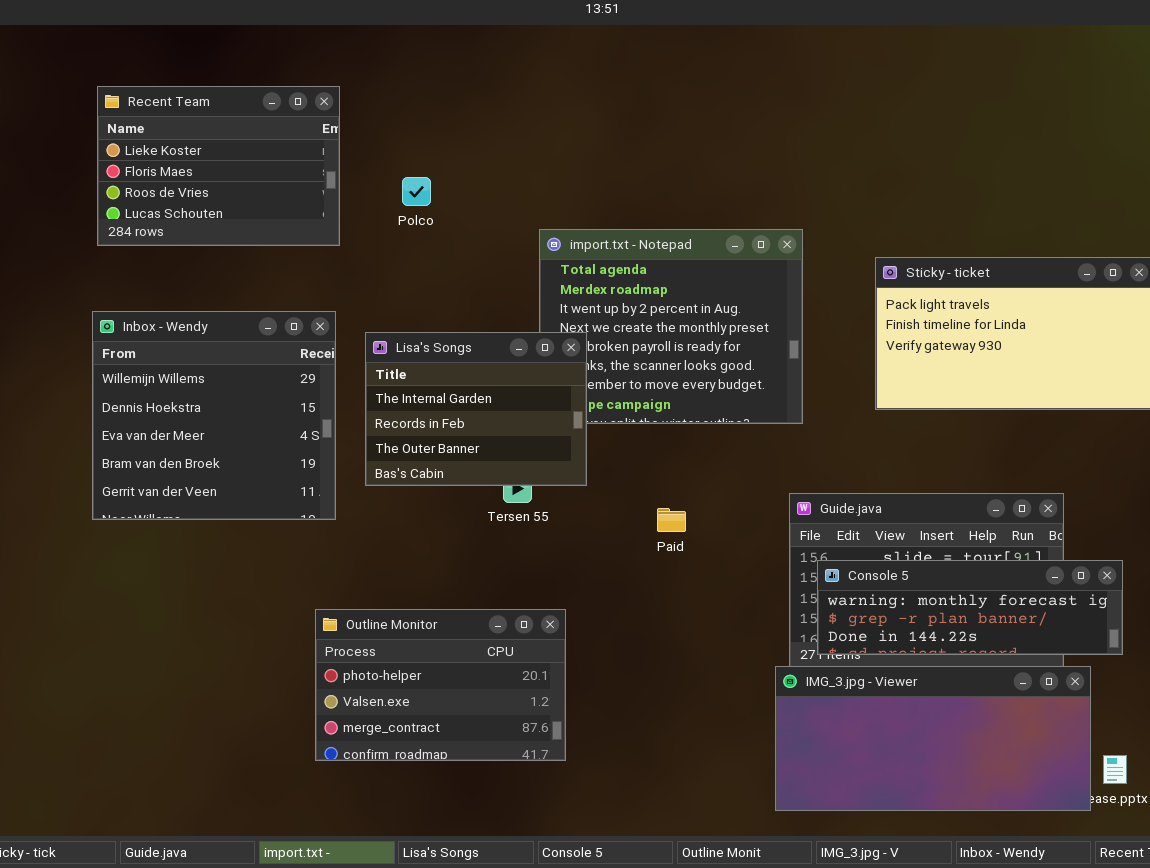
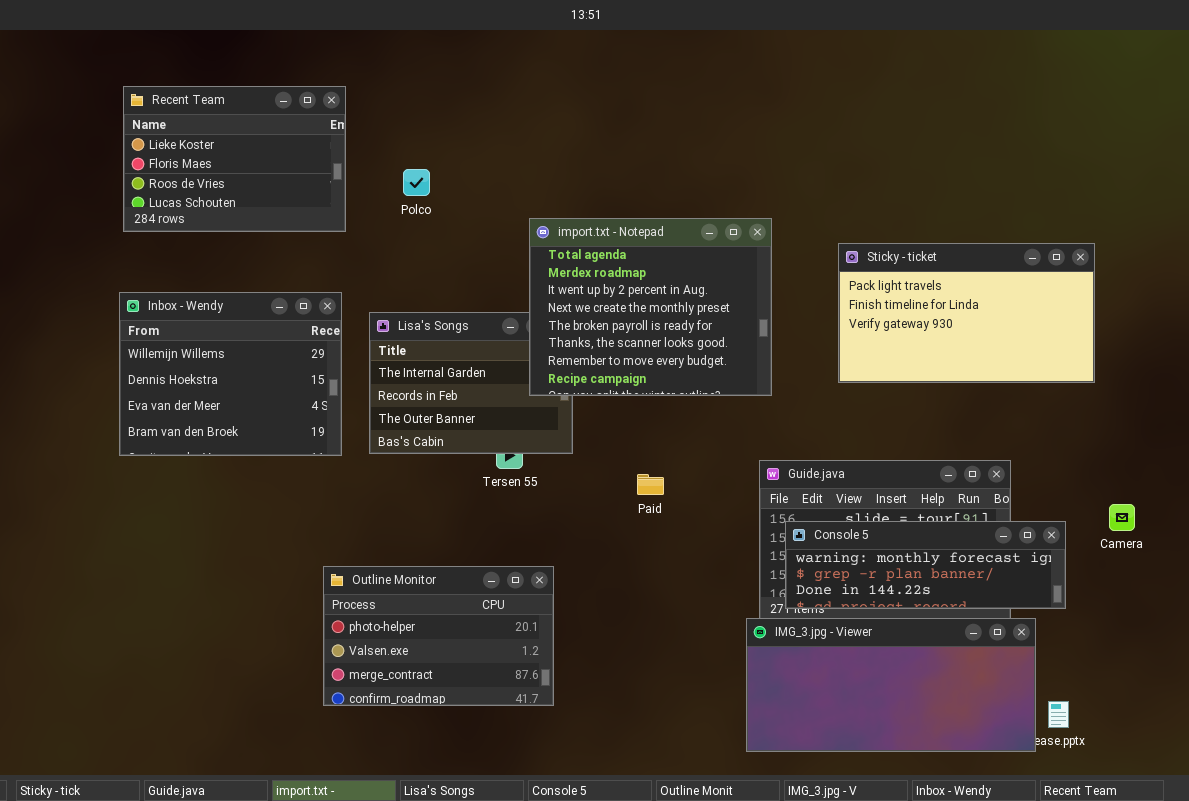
import.txt - Notepad: [539,229,803,424] -> [529,218,772,396], raised
Inbox - Wendy: [92,311,336,520] -> [119,292,342,456], resized

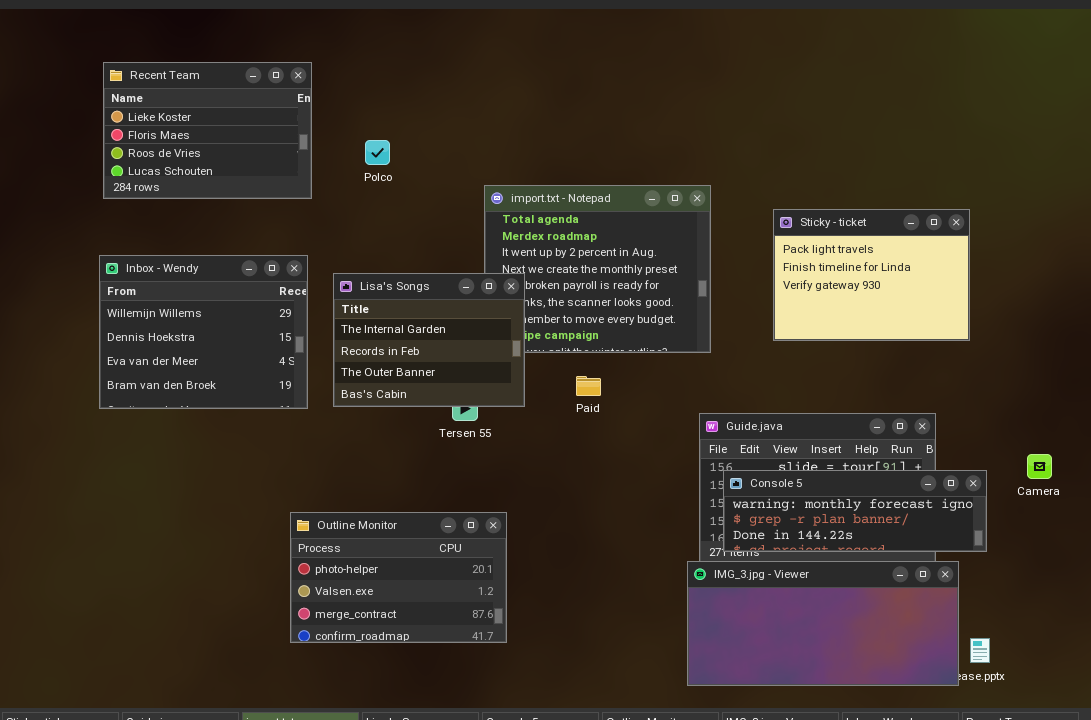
Sticky - ticket: [838,243,1095,383] -> [773,209,970,341], resized
Lisa's Songs: [369,312,573,454] -> [333,273,525,407], raised
Paid: [637,474,664,495] -> [576,376,601,396], moved

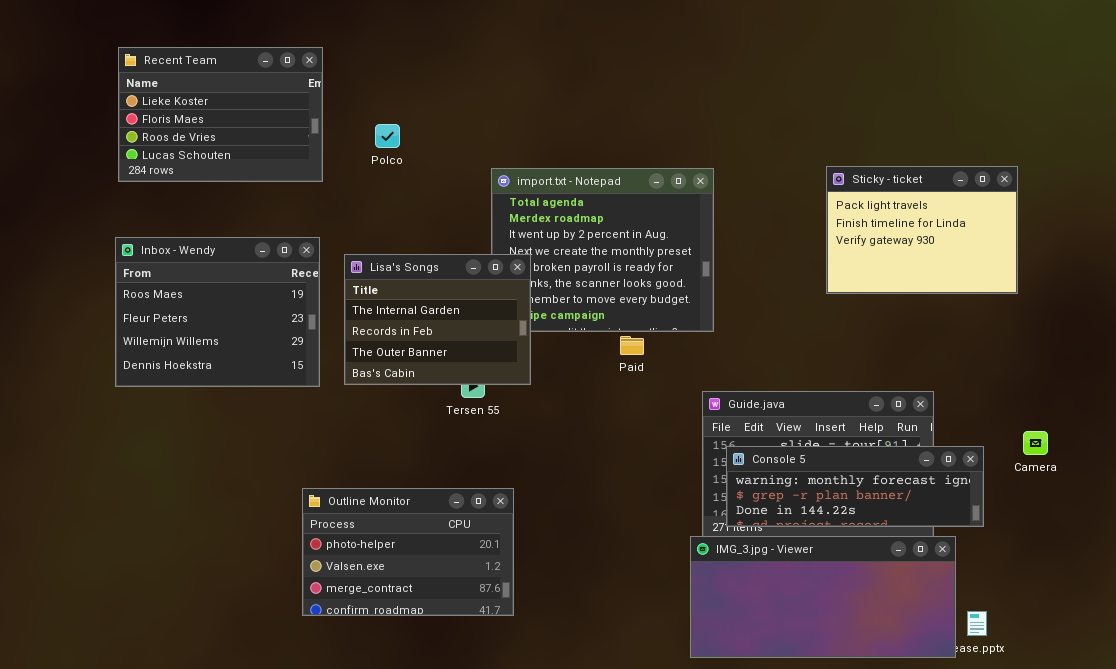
Sticky - ticket: [773,209,970,341] -> [826,166,1018,294], moved
Inbox - Wendy: [99,255,308,409] -> [115,237,320,387], scrolled up 2 rows
Paid: [576,376,601,396] -> [620,336,644,355], moved

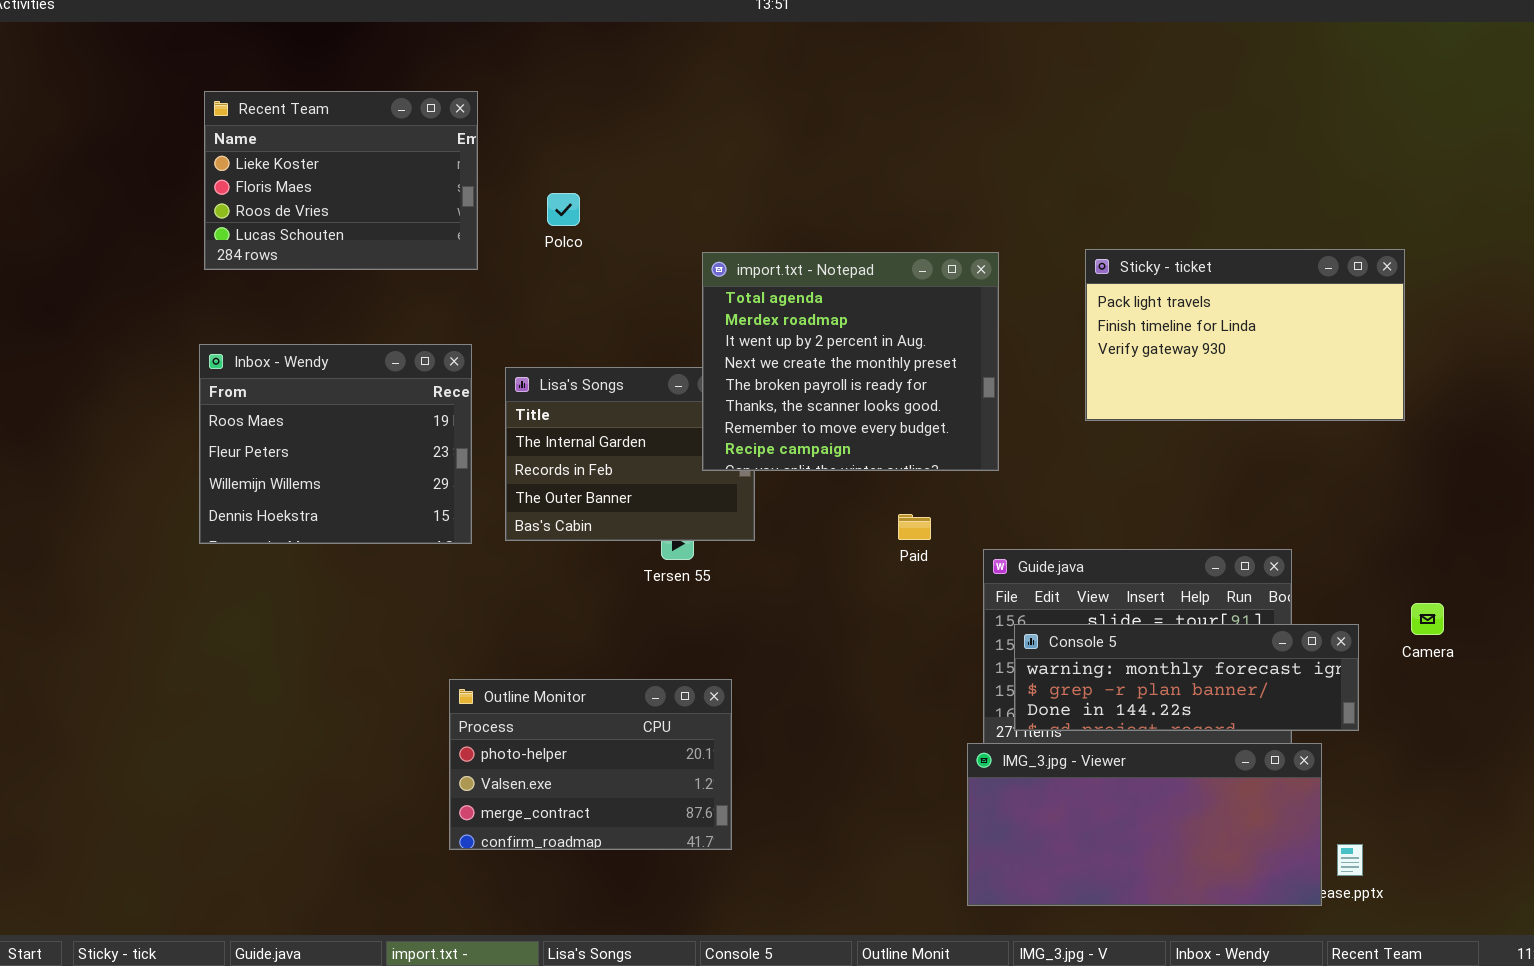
Sticky - ticket: [826,166,1018,294] -> [1085,249,1405,421], resized
import.txt - Notepad: [491,168,714,332] -> [702,252,999,471], raised
Paid: [620,336,644,355] -> [898,514,931,540], moved

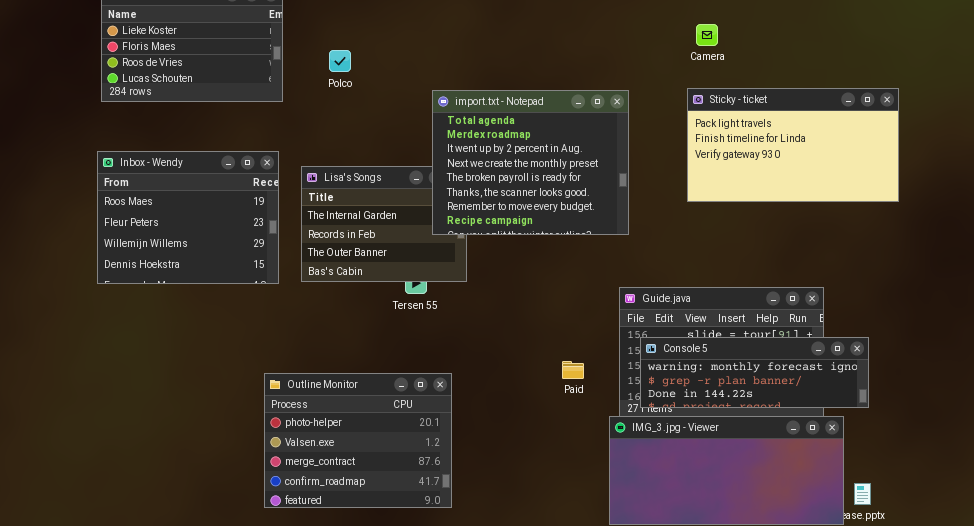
Paid: [898,514,931,540] -> [562,361,584,379], moved
Camera: [1411,603,1444,635] -> [696,24,718,46], moved
Outline Monitor: [449,679,732,850] -> [264,373,452,508], resized

